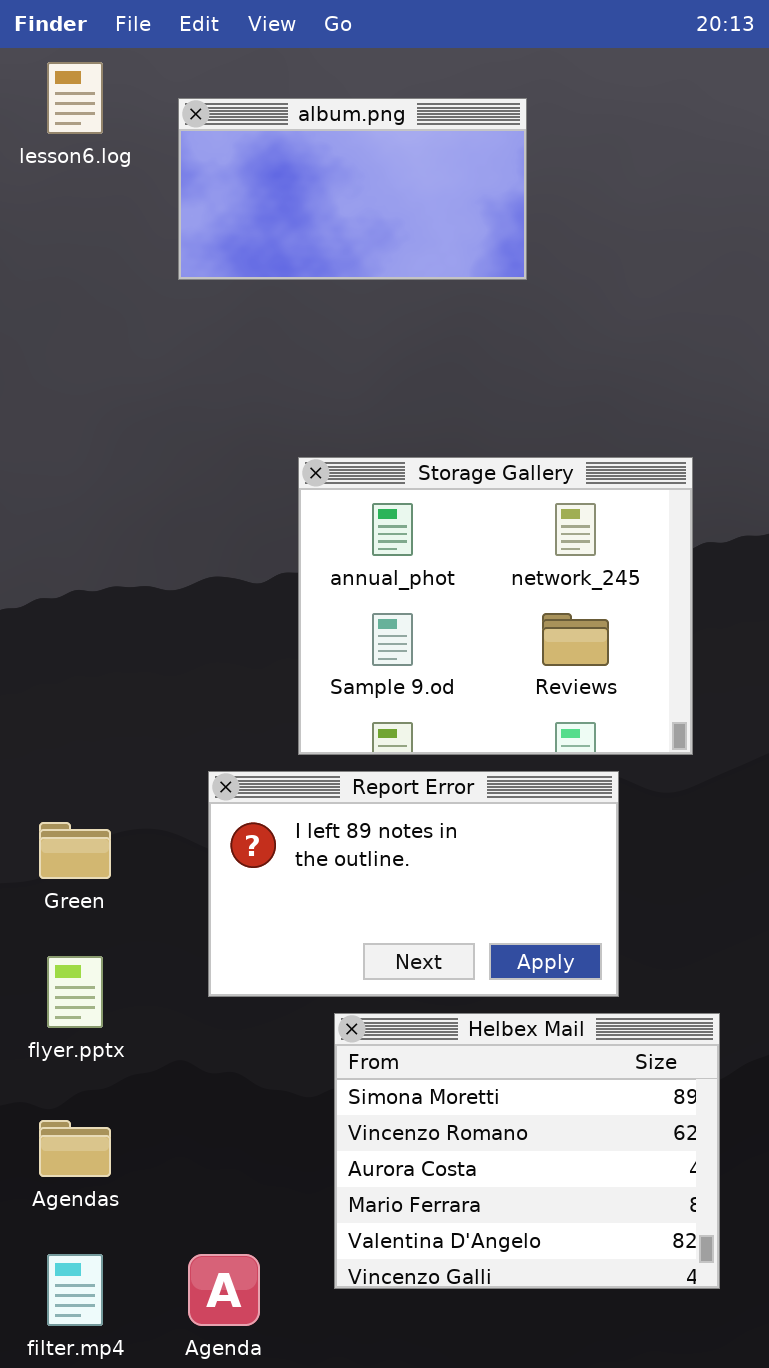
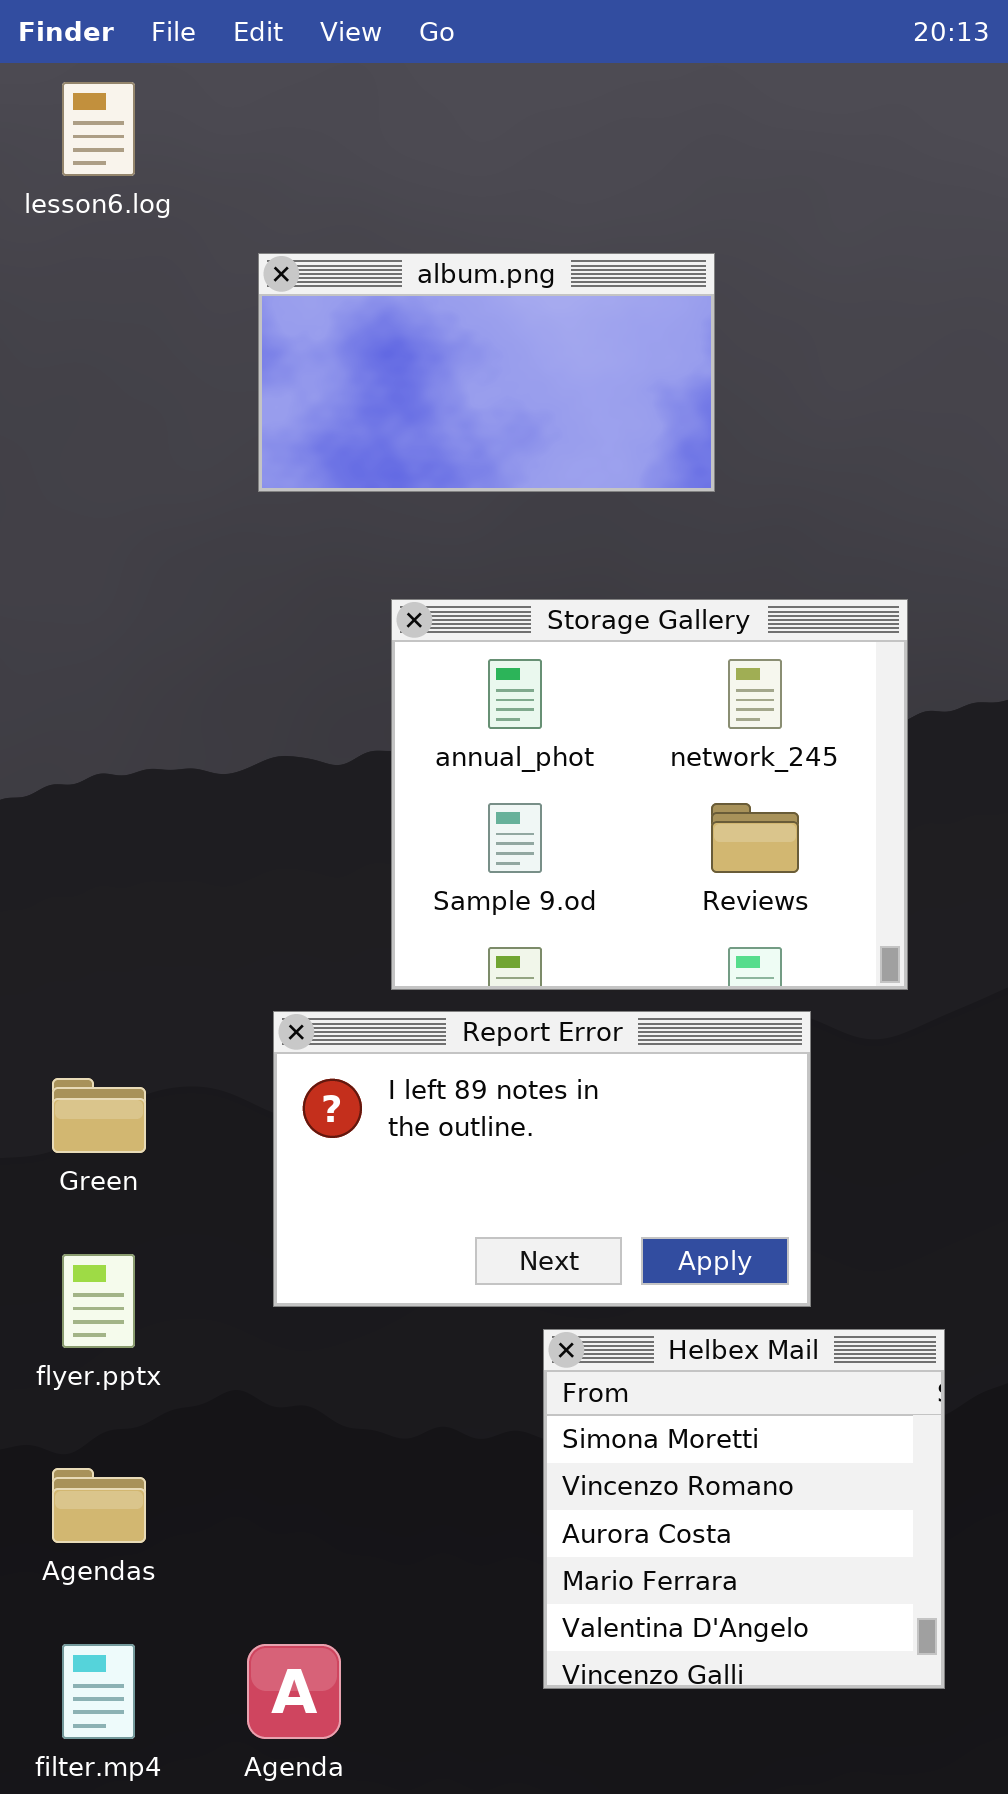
album.png: [178,98,527,280] -> [258,253,715,492], moved
Helbex Mail: [334,1013,720,1289] -> [543,1329,945,1689], resized

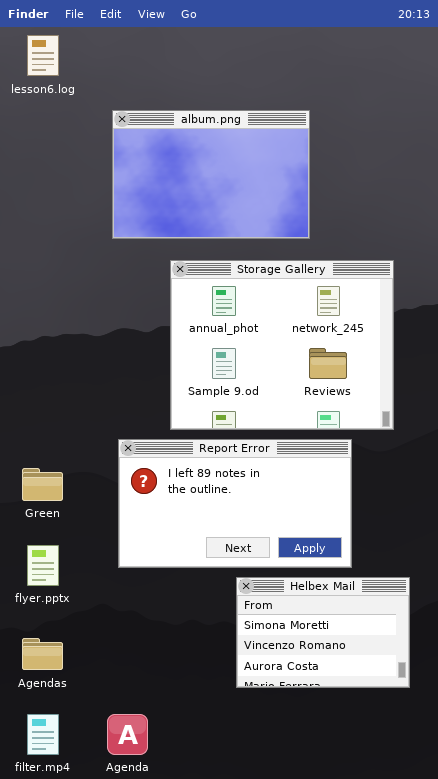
album.png: [258,253,715,492] -> [112,110,310,239], resized
Helbex Mail: [543,1329,945,1689] -> [236,577,410,688], resized

